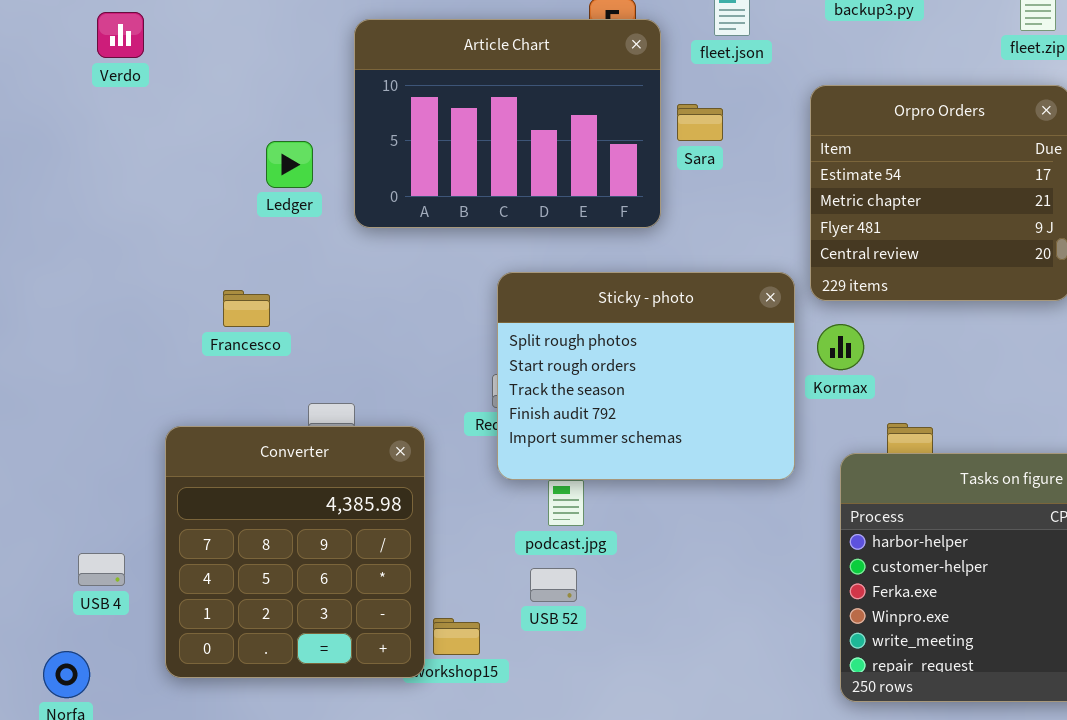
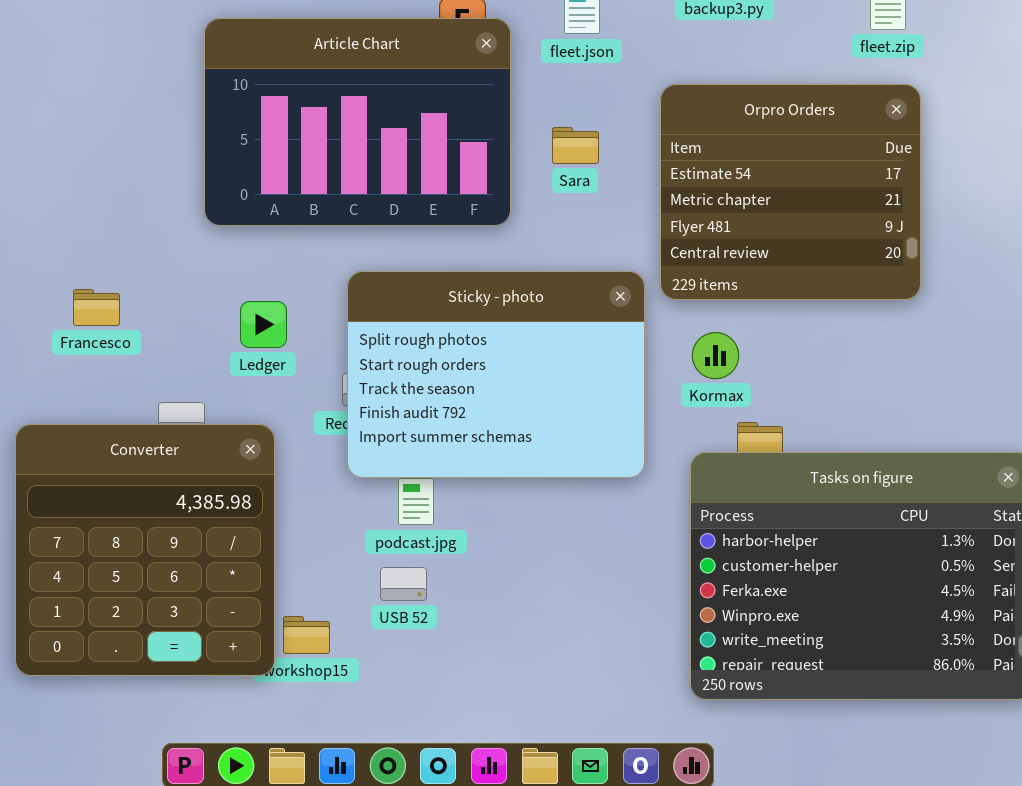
Sara: [677,104,723,141] -> [552,127,599,164], moved
Ledger: [266,141,313,188] -> [240,301,287,348], moved
Kormax: [817,324,864,370] -> [692,332,739,379], moved

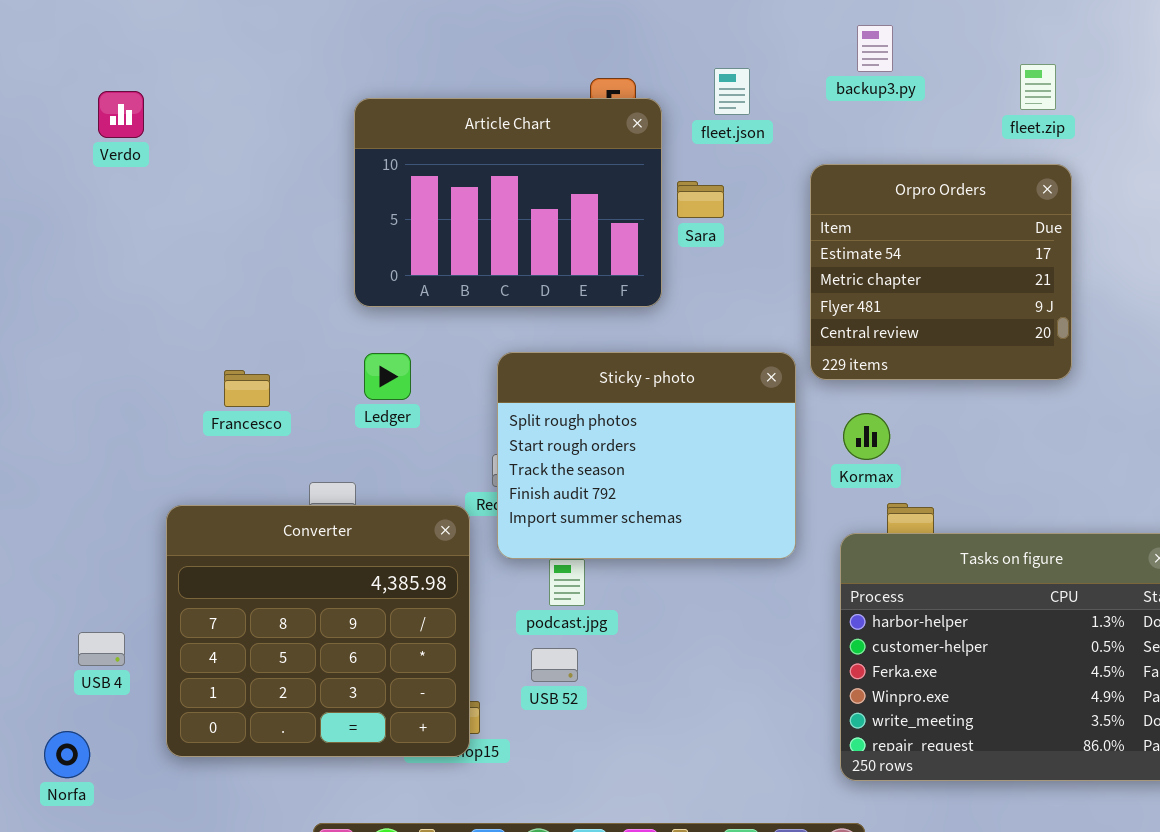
Sara: [552,127,599,164] -> [677,181,724,218], moved
Ledger: [240,301,287,348] -> [364,353,411,400], moved
Converter: [15,424,275,676] -> [166,505,470,757], resized

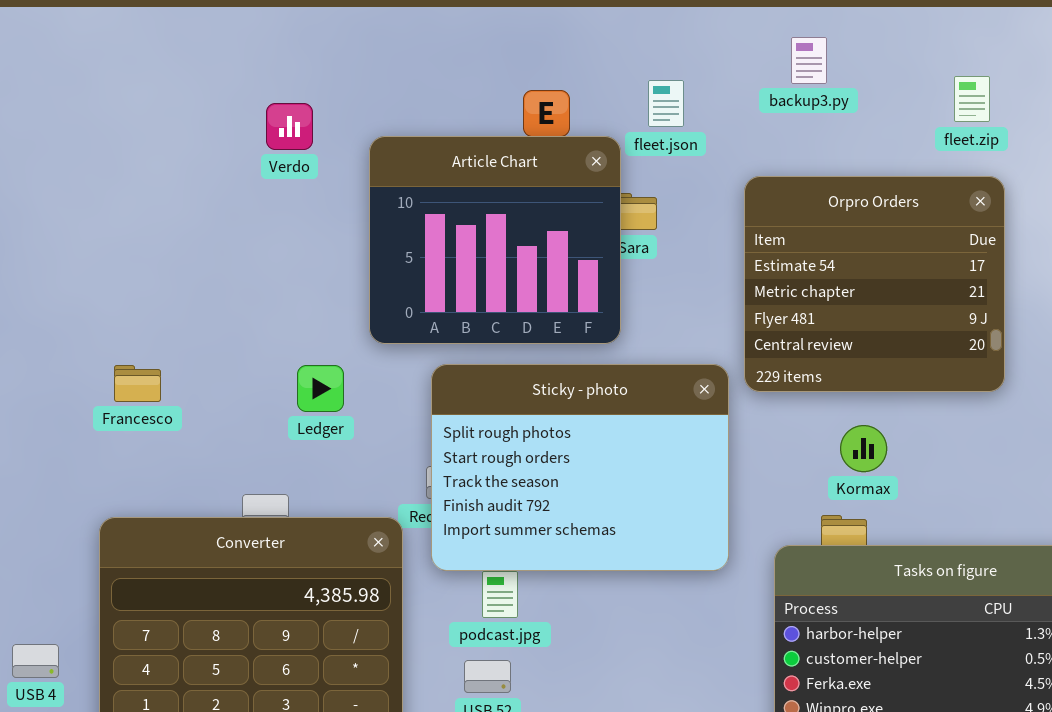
Verdo: [98,91,144,138] -> [266,103,313,150], moved
Article Chart: [354,98,662,307] -> [369,136,621,344], moved, resized
Francesco: [224,370,270,407] -> [114,365,161,402], moved
Kormax: [843,413,890,460] -> [840,425,887,472], moved

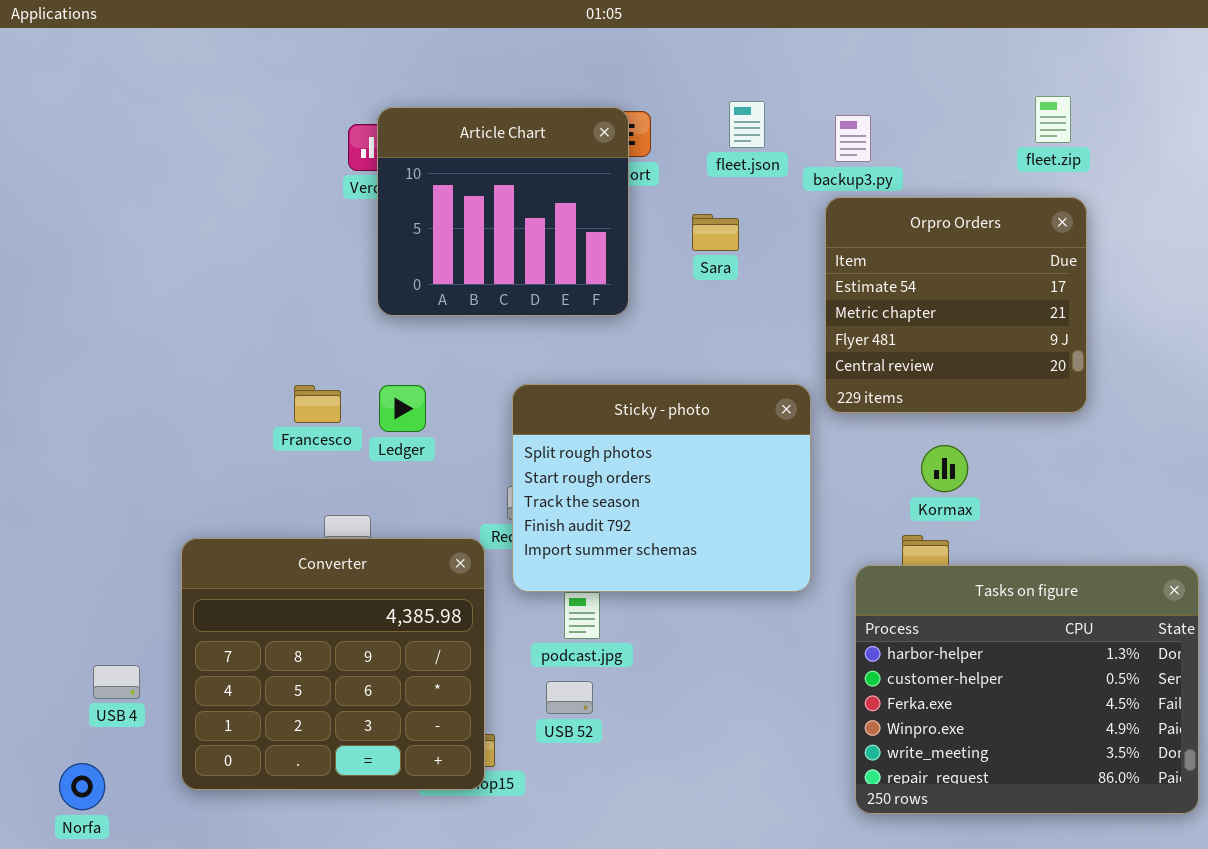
backup3.py: [791,37,827,84] -> [835,115,871,162], moved
Article Chart: [369,136,621,344] -> [377,107,629,316], moved
Francesco: [114,365,161,402] -> [294,385,341,423], moved

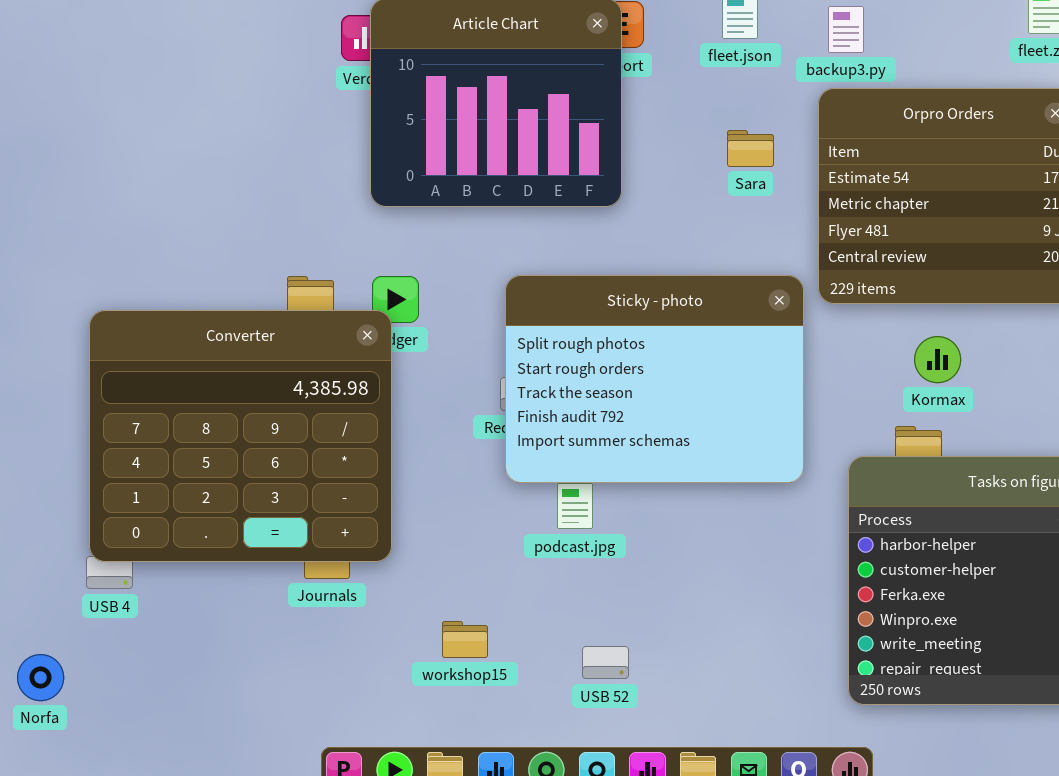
Sara: [692,214,739,251] -> [727,130,774,167], moved
Converter: [181,538,485,790] -> [89,310,392,562], moved
USB 52: [546,681,593,714] -> [582,646,629,679], moved
Norfa: [59,763,105,810] -> [17,654,64,701], moved

